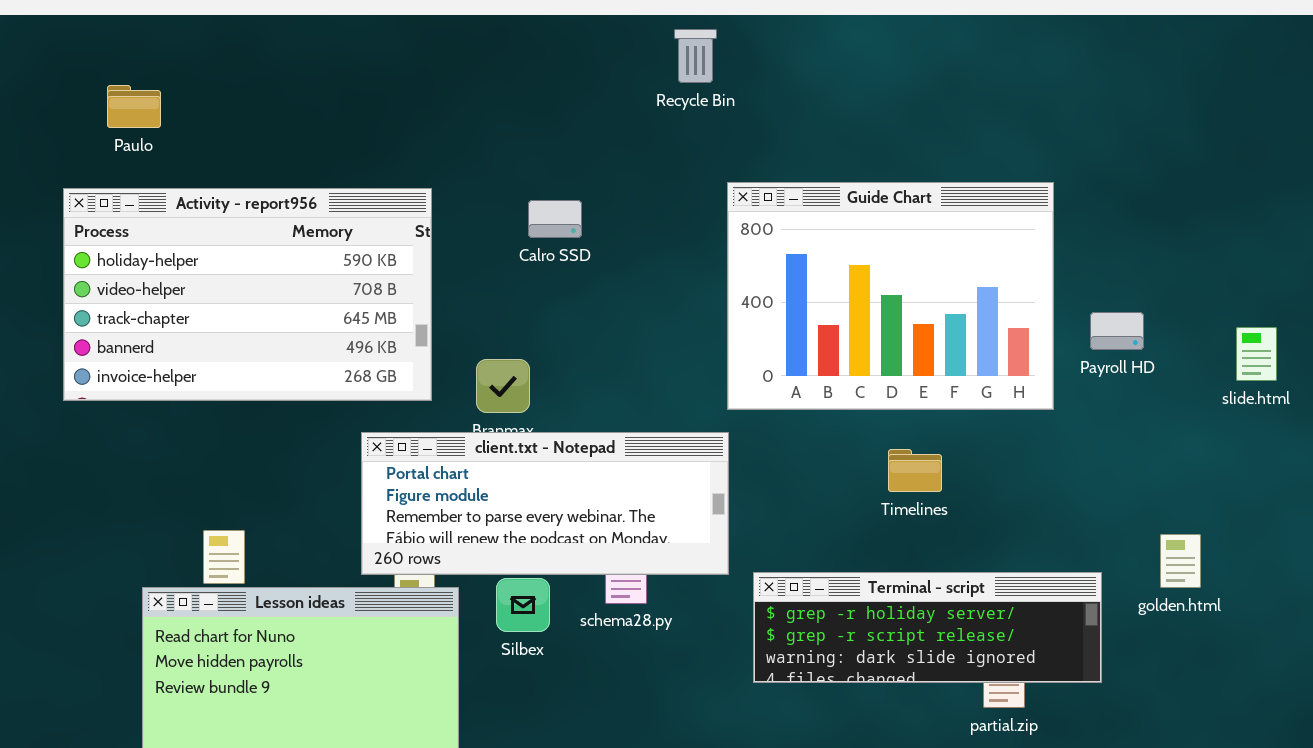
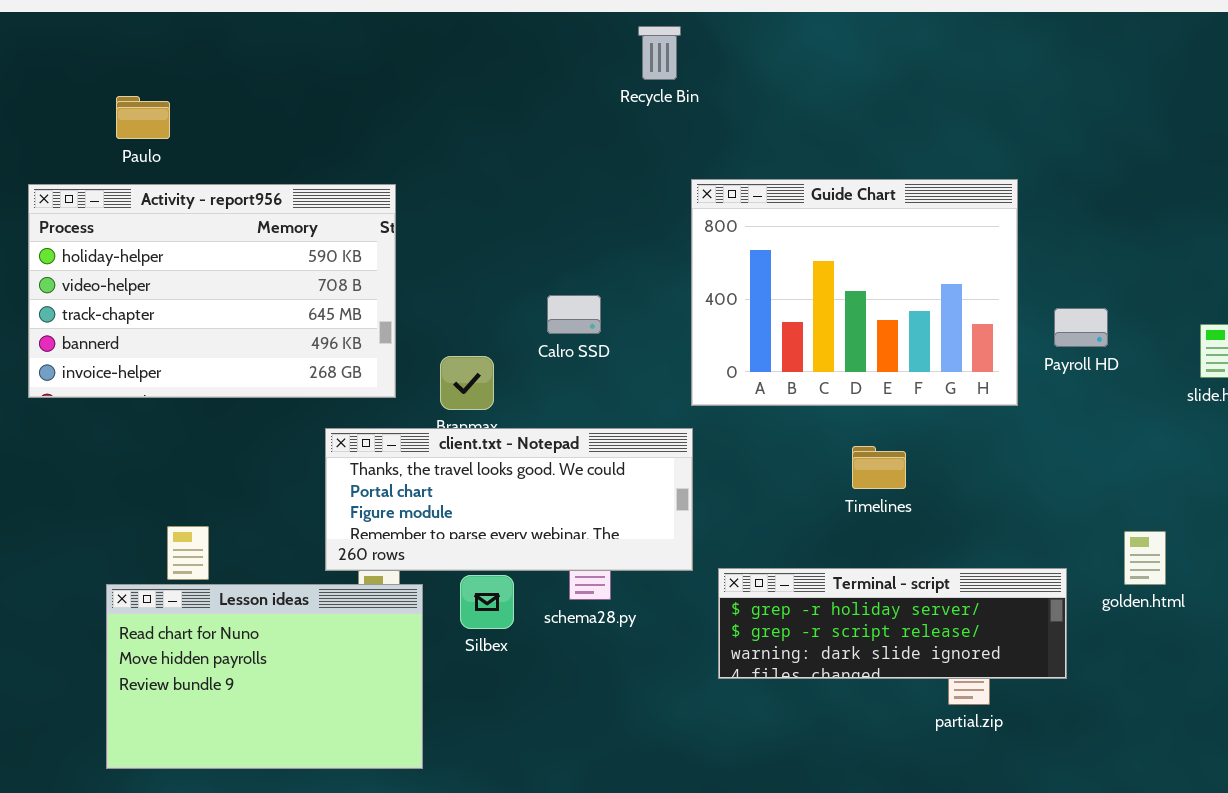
Paulo: [107,85,161,128] -> [116,96,170,139], moved
Calro SSD: [528,200,582,238] -> [547,295,601,334], moved
client.txt - Notepad: [361,432,729,575] -> [325,428,693,571], scrolled up 1 row

